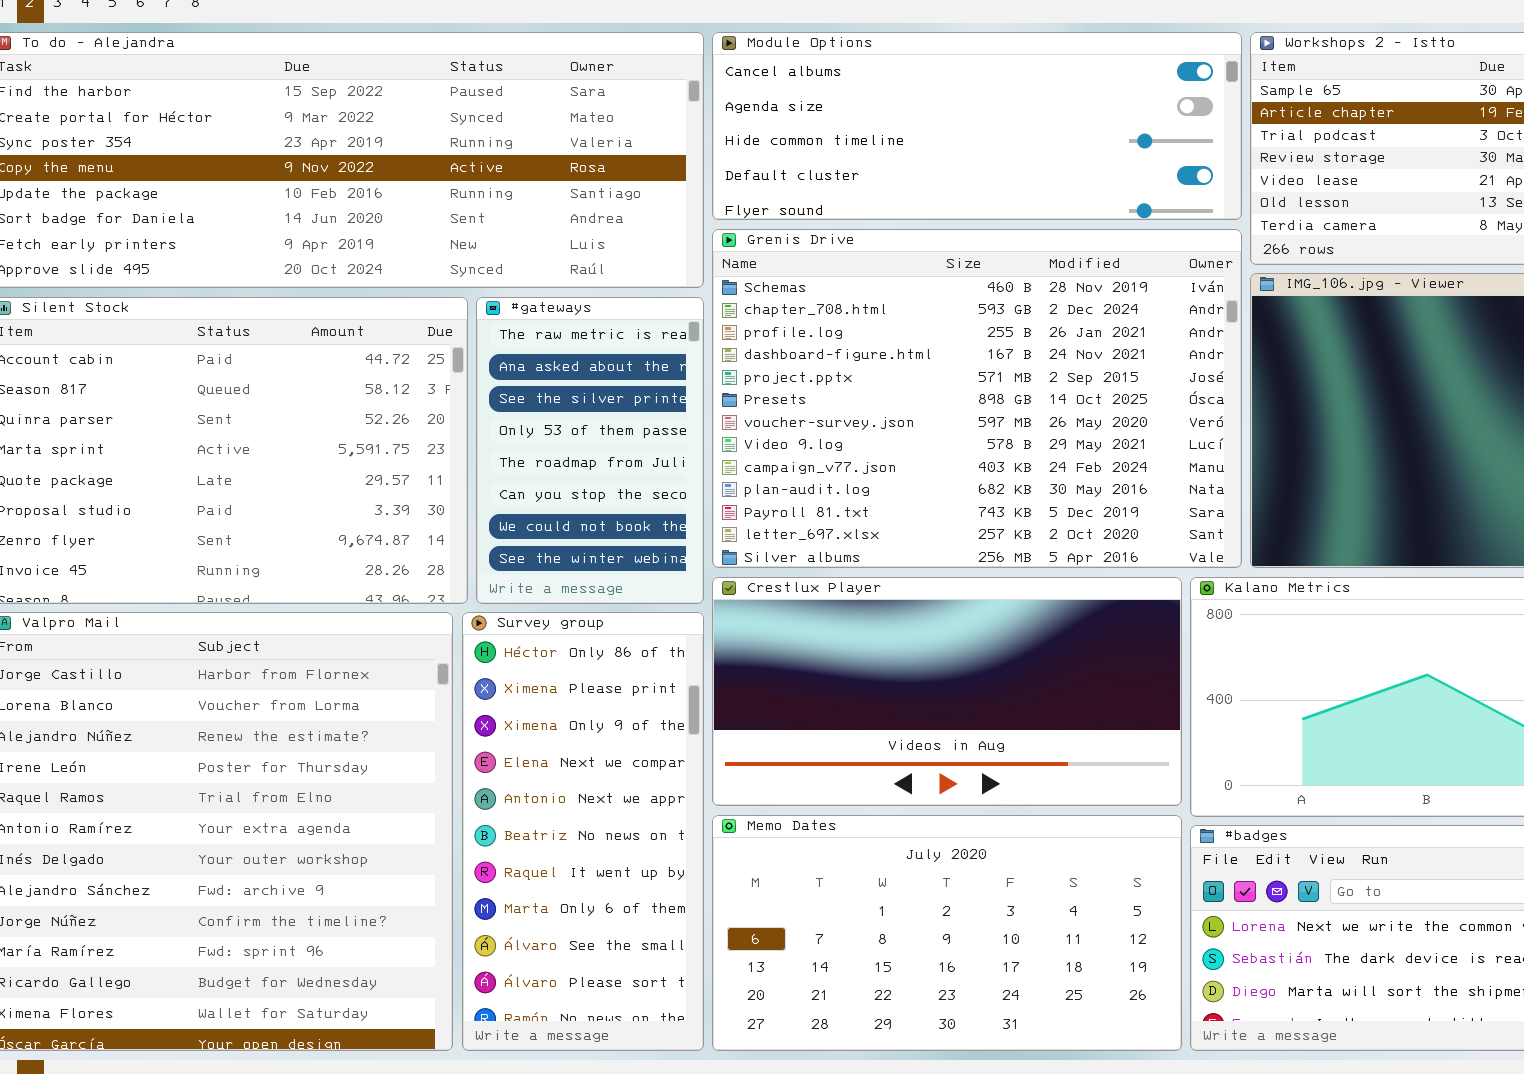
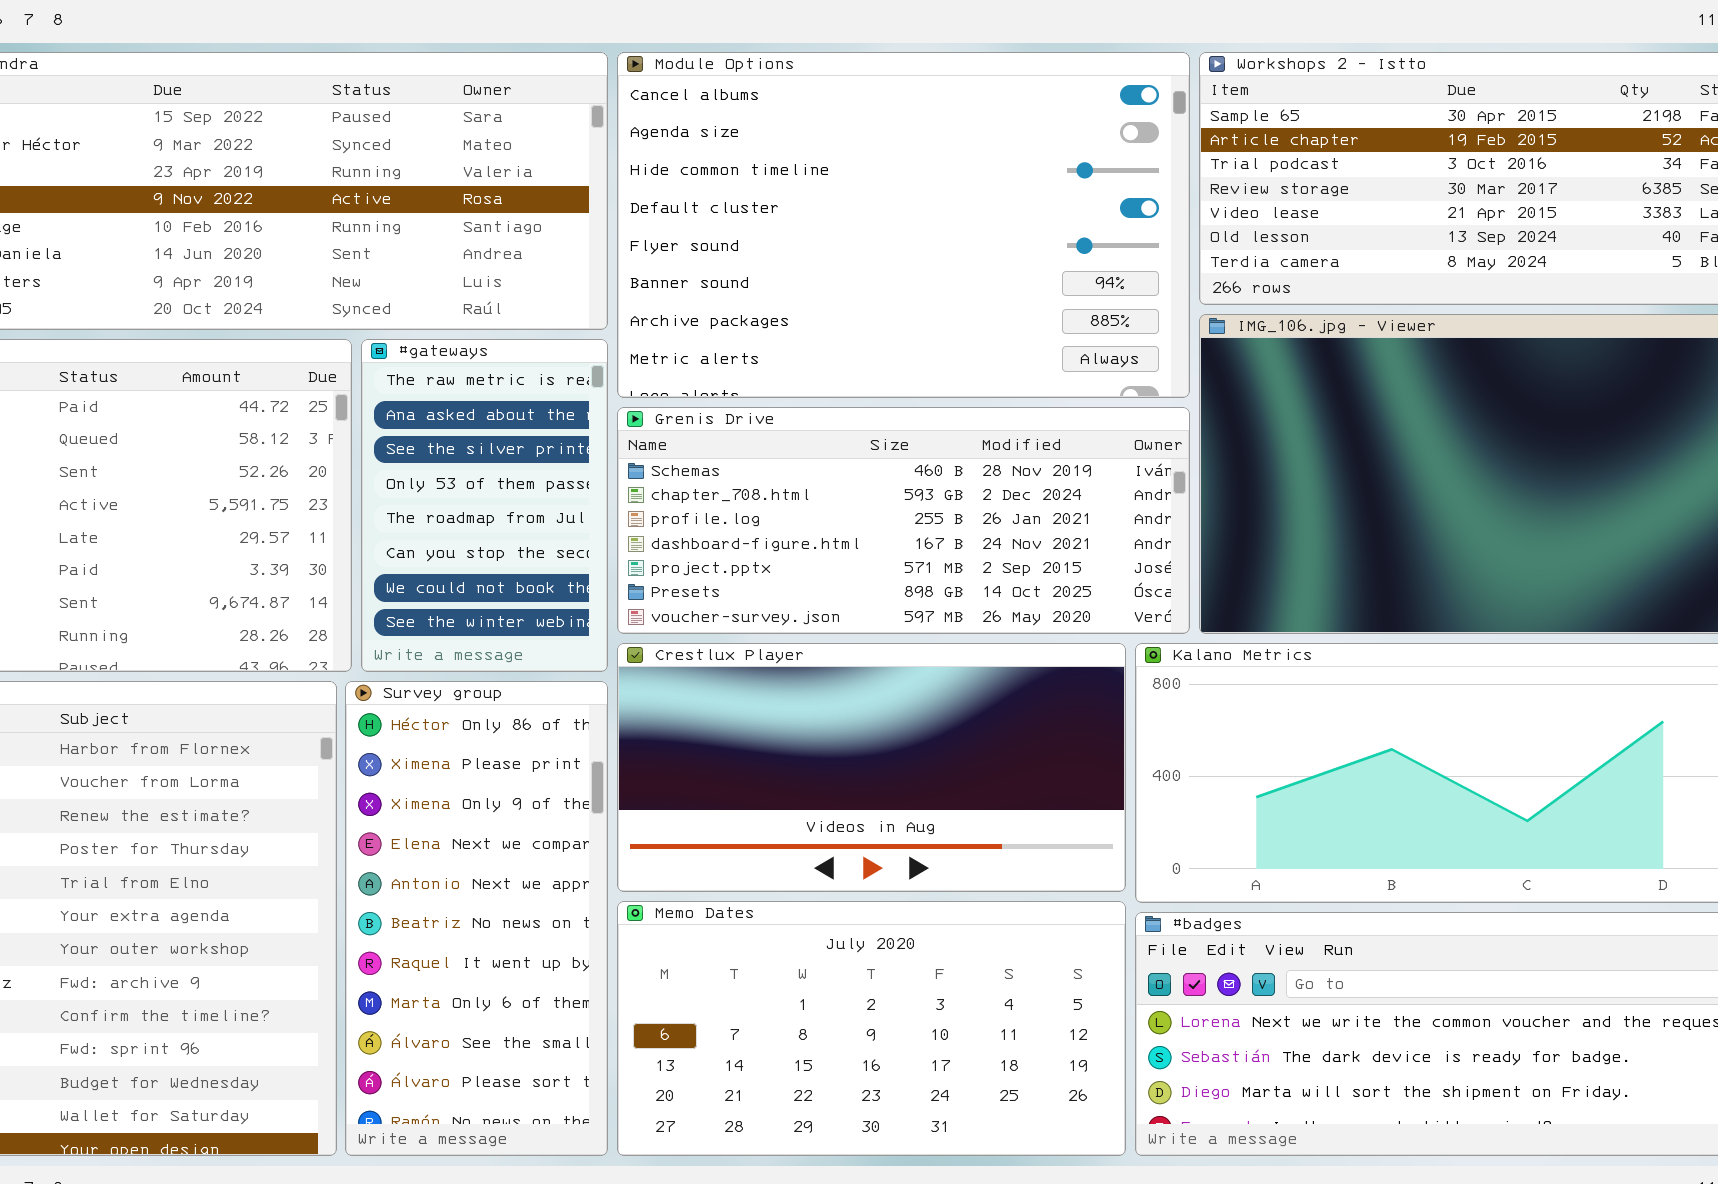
Module Options: [712,32,1242,220] -> [617,52,1190,398], resized
Grenis Drive: [712,229,1242,568] -> [617,407,1190,634], resized

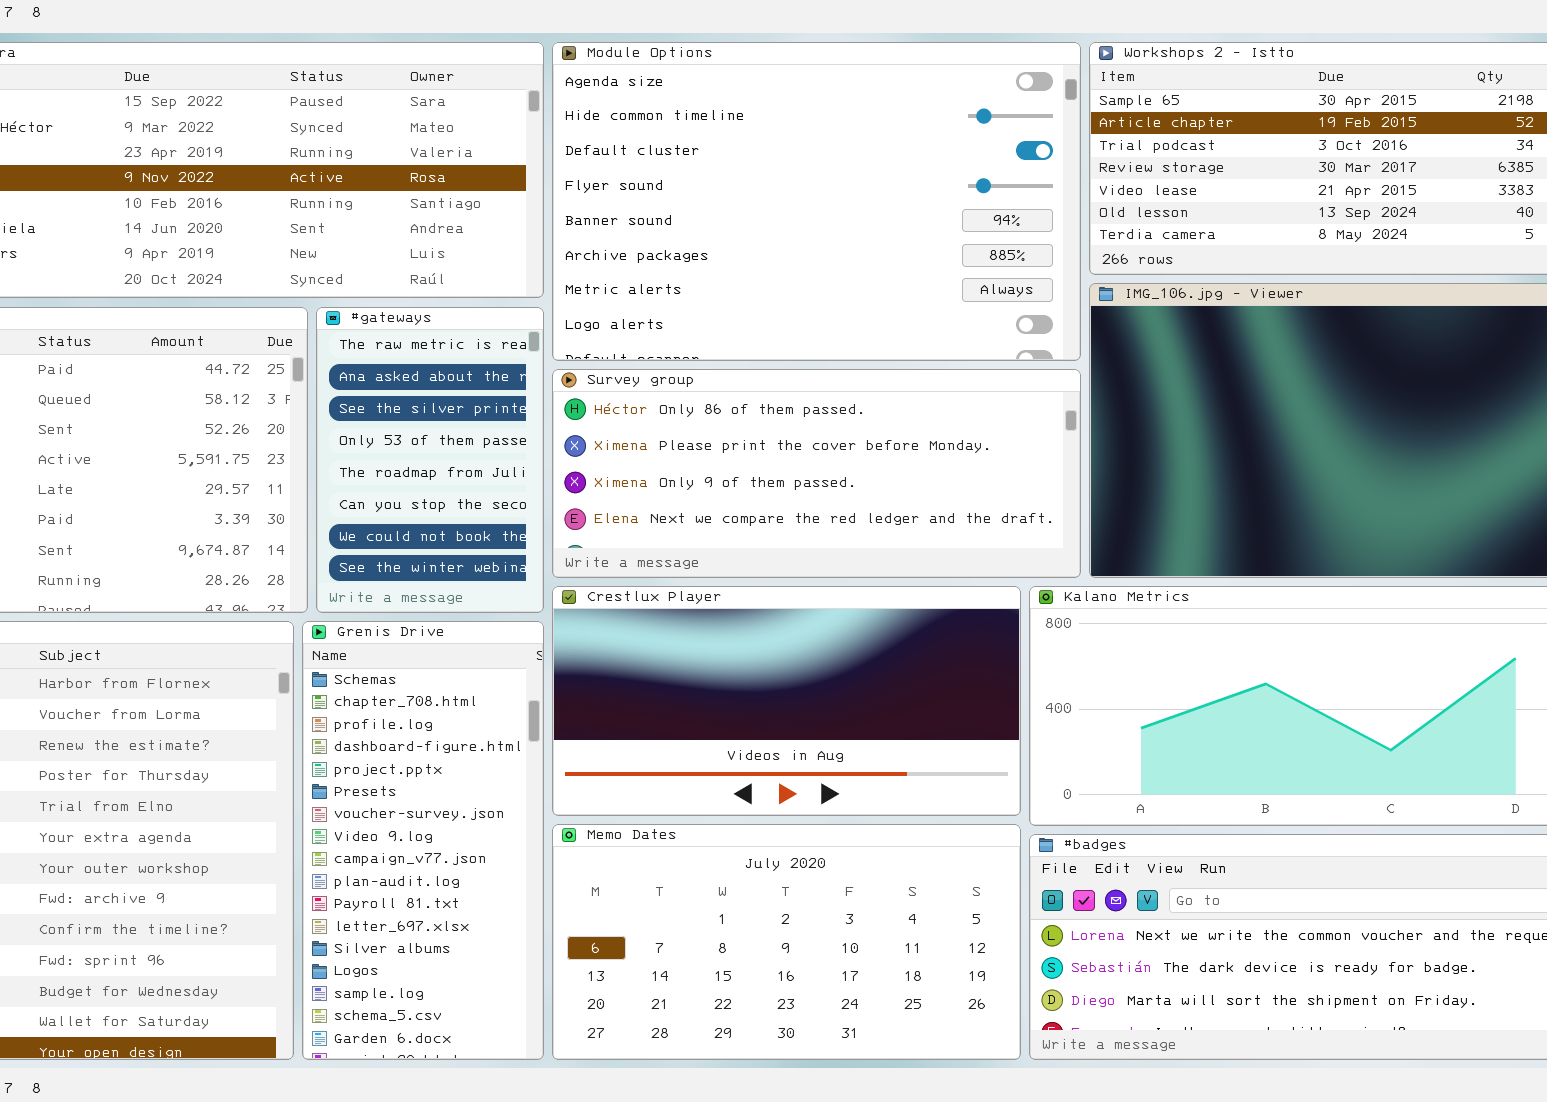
Module Options: [617,52,1190,398] -> [552,42,1081,361], scrolled down 1 row
Grenis Drive: [617,407,1190,634] -> [302,621,544,1060], moved, resized
Survey group: [345,681,608,1156] -> [552,369,1081,578], moved, resized

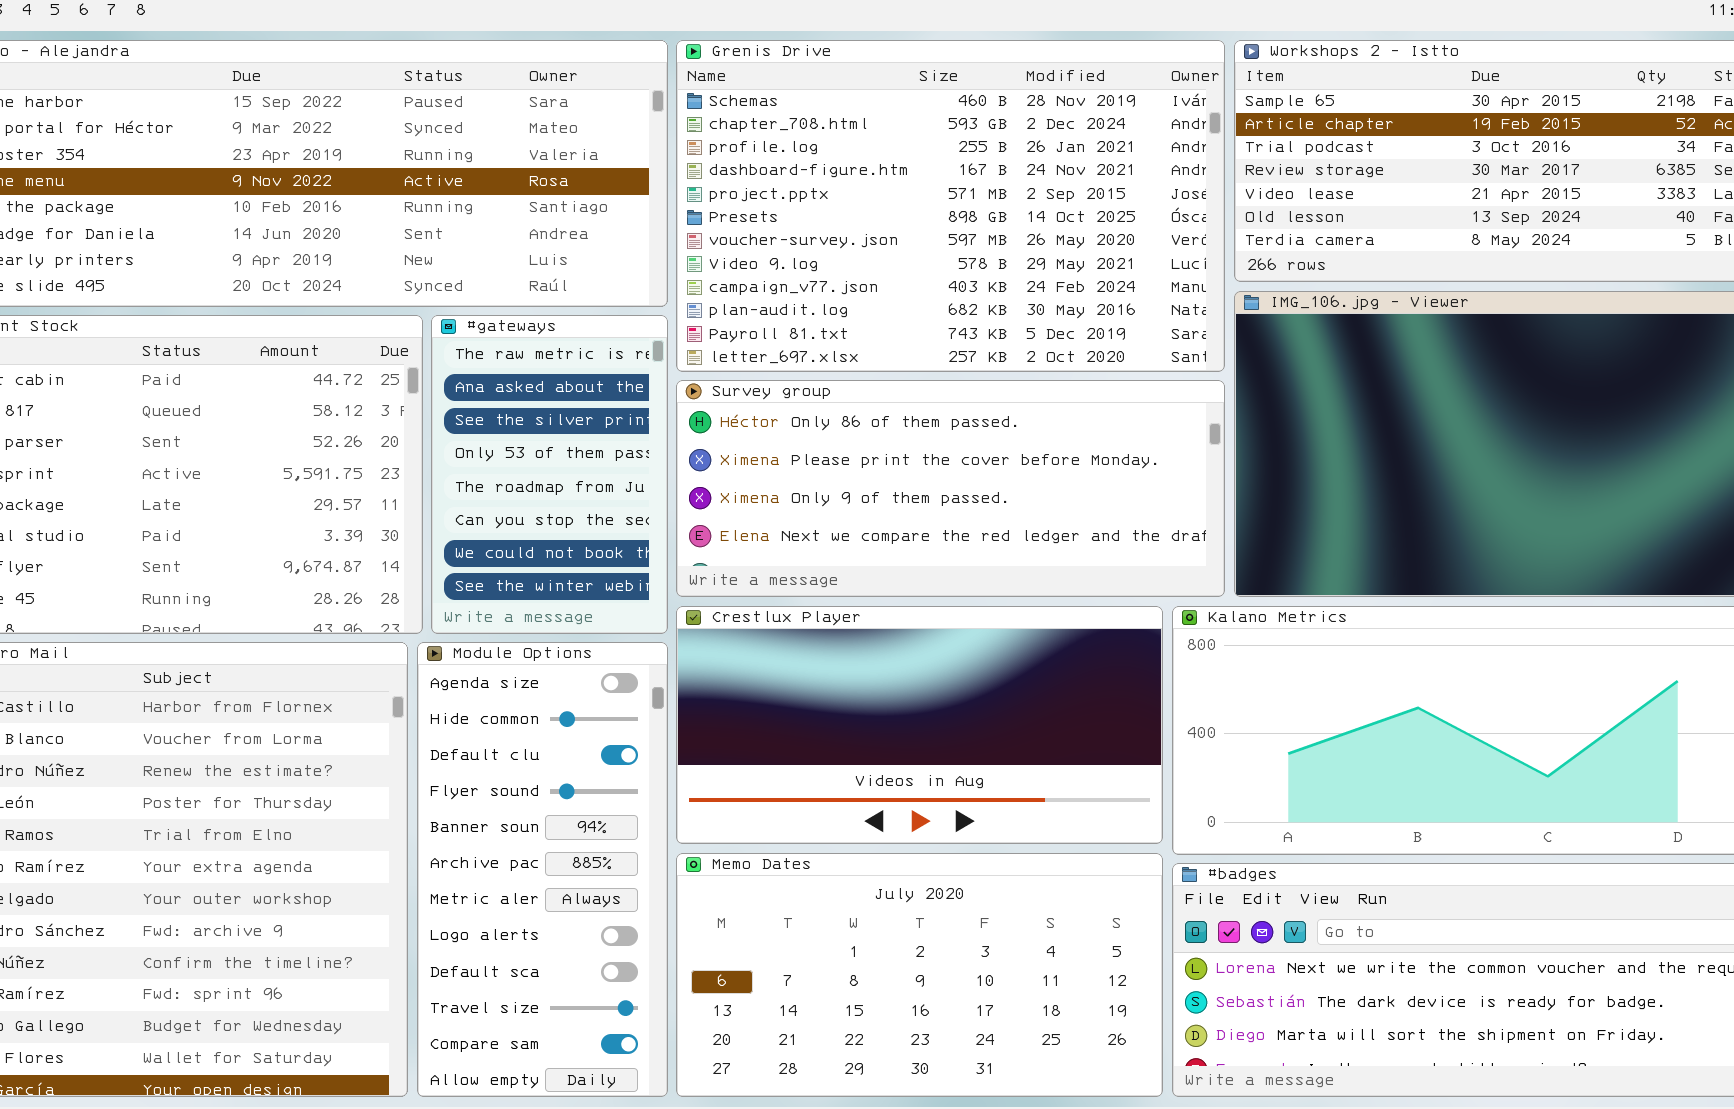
Module Options: [552,42,1081,361] -> [417,642,668,1097], moved, resized
Grenis Drive: [302,621,544,1060] -> [676,40,1225,372], moved, resized

